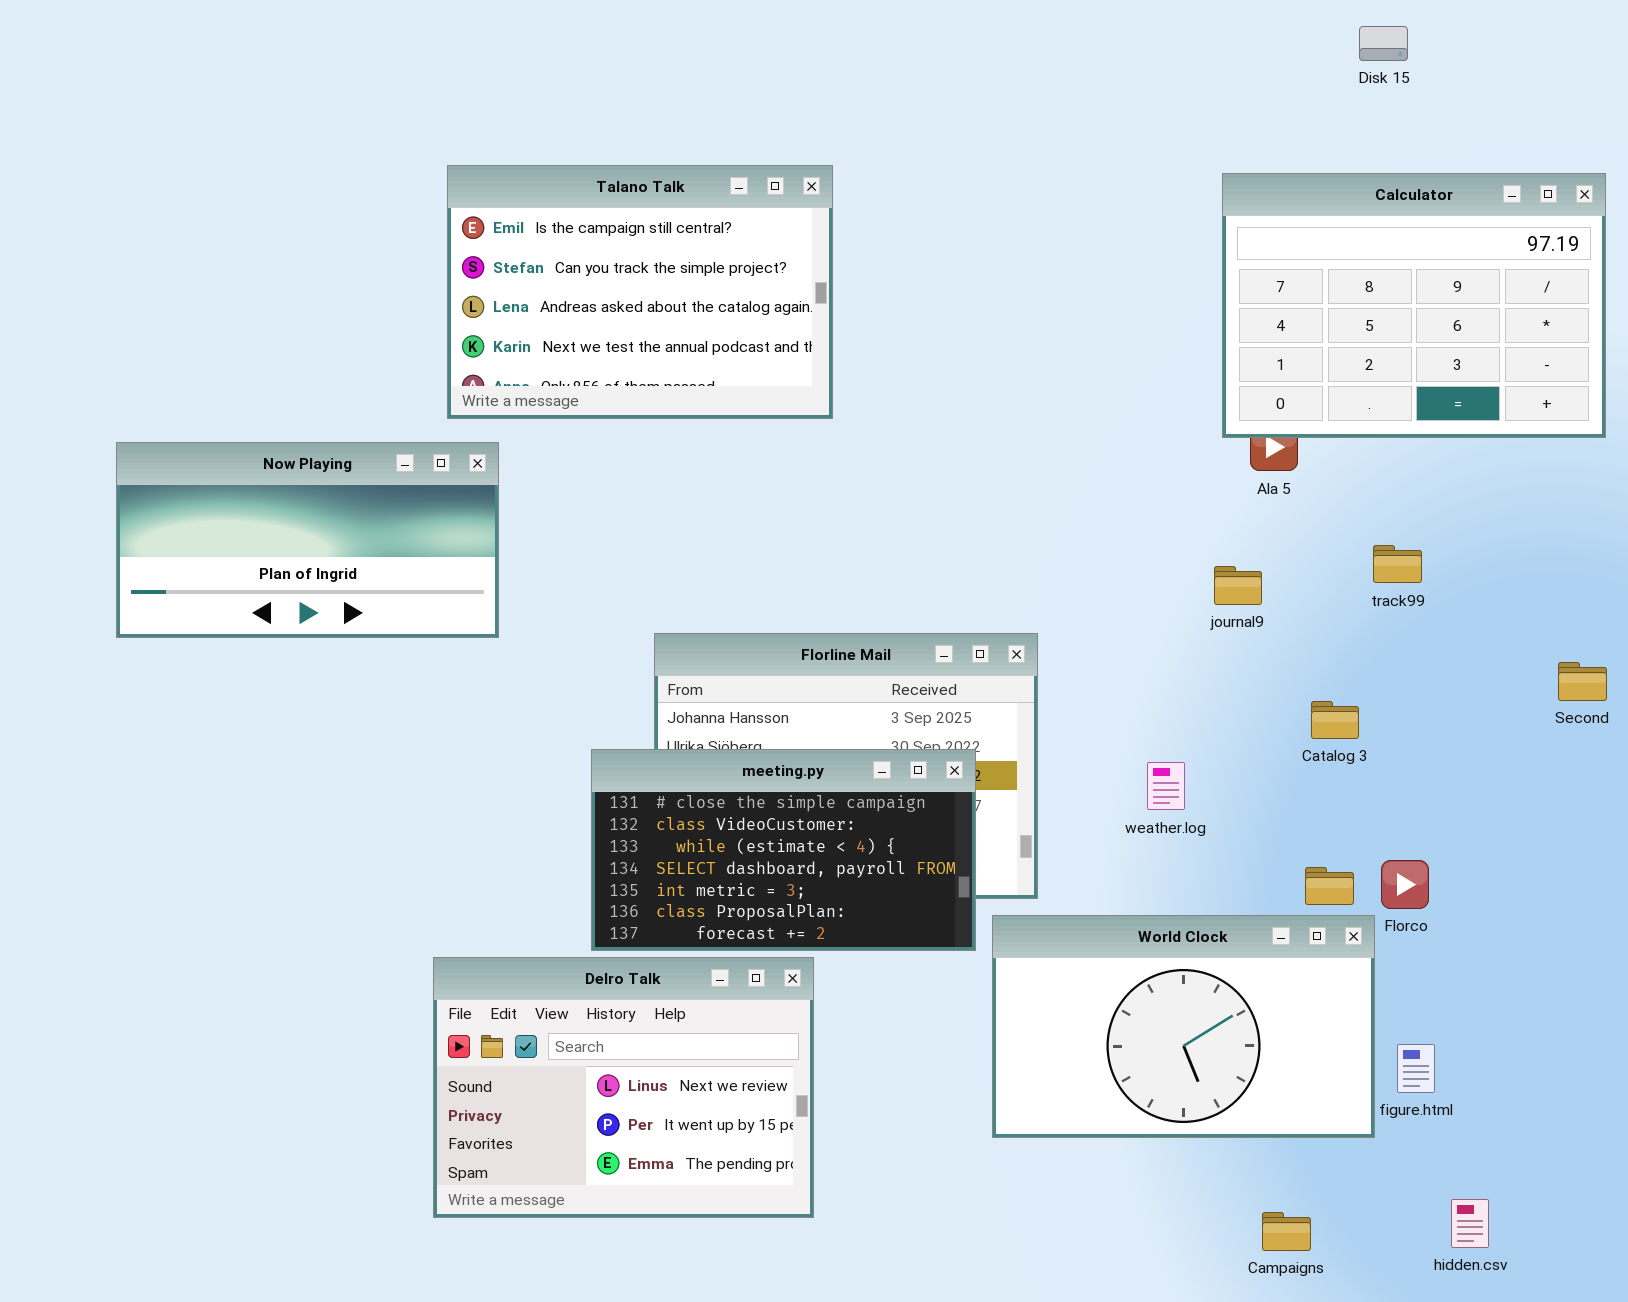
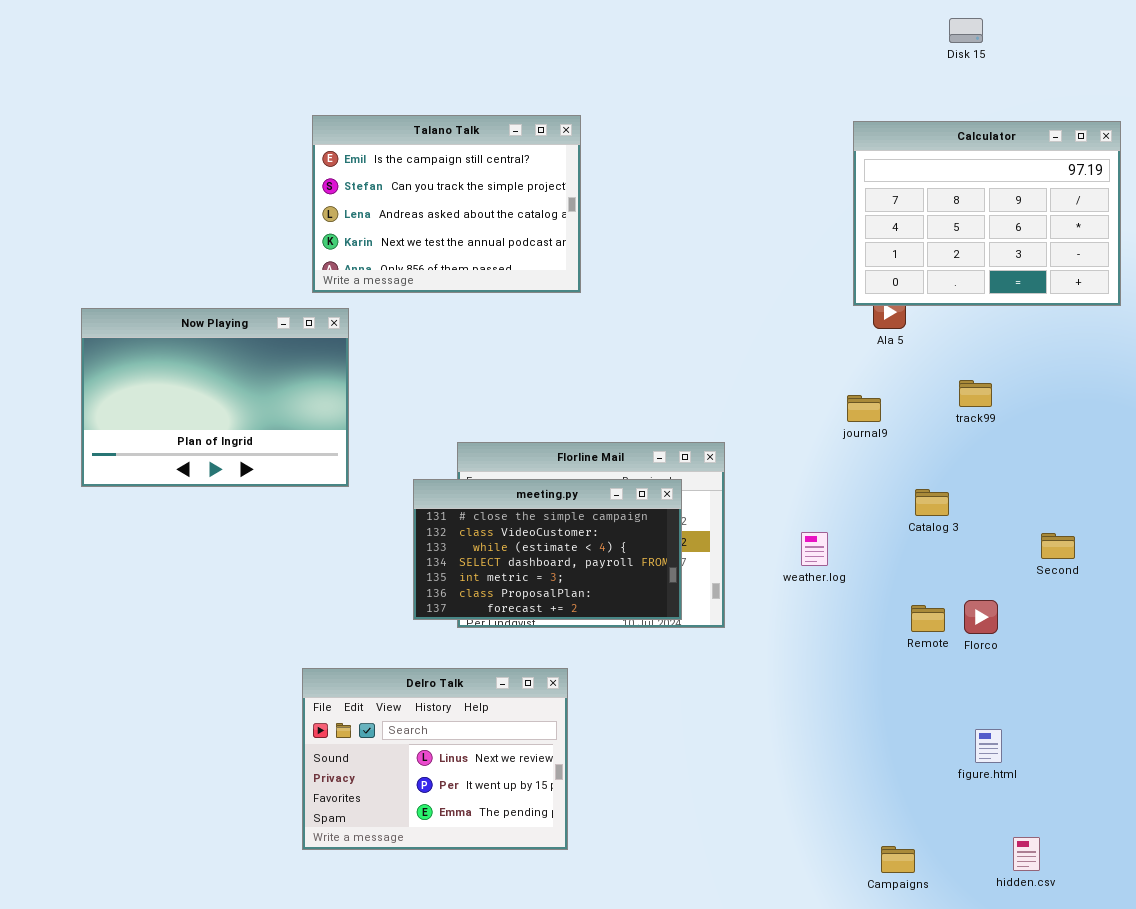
Now Playing: [116,442,499,638] -> [81,308,349,487], resized
Second: [1558,662,1607,701] -> [1041,533,1075,559], moved
meeting.py: [591,749,976,951] -> [413,479,682,620], moved
World Clock: [992,915,1375,1138] -> none, closed

